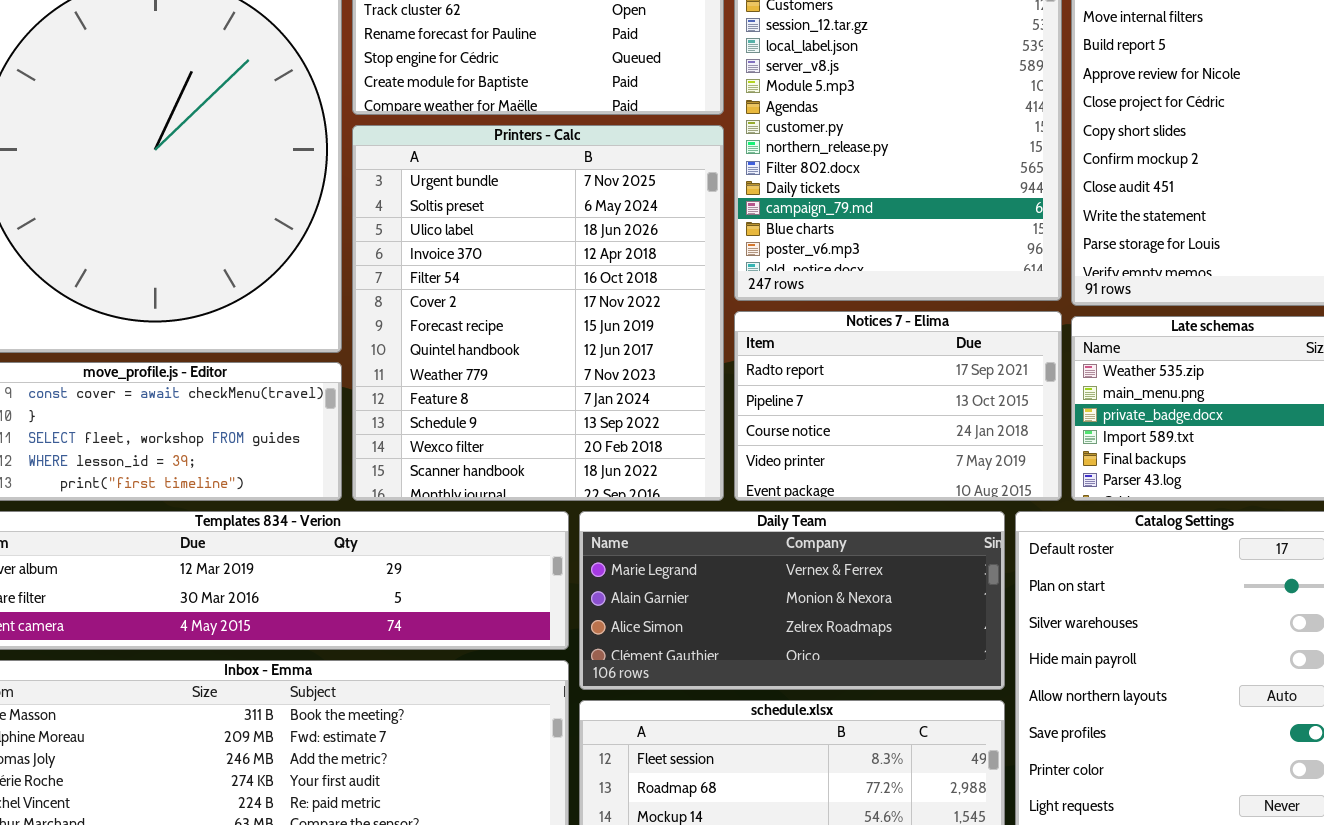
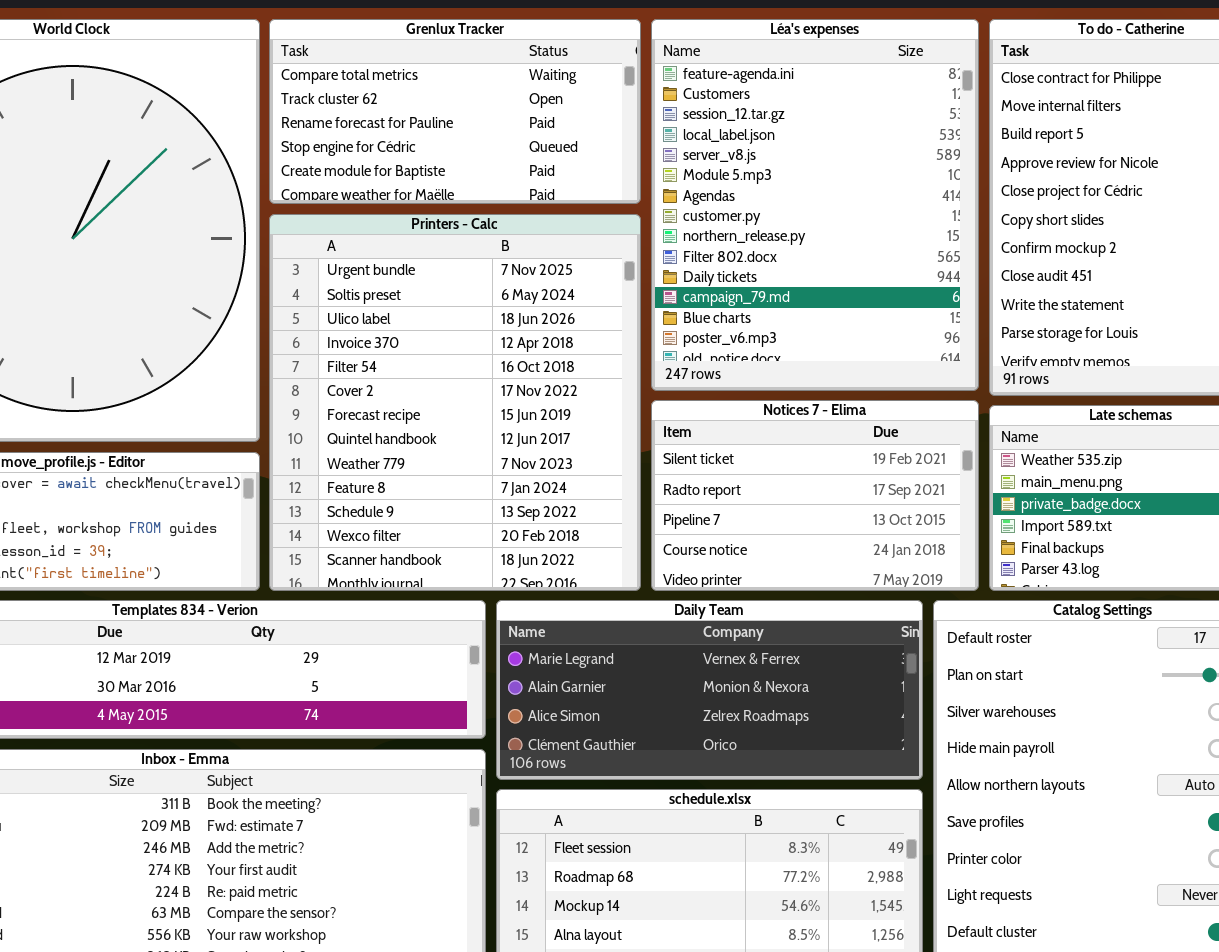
Notices 7 - Elima: [734,311,1062,501] -> [651,400,979,591], scrolled up 1 row

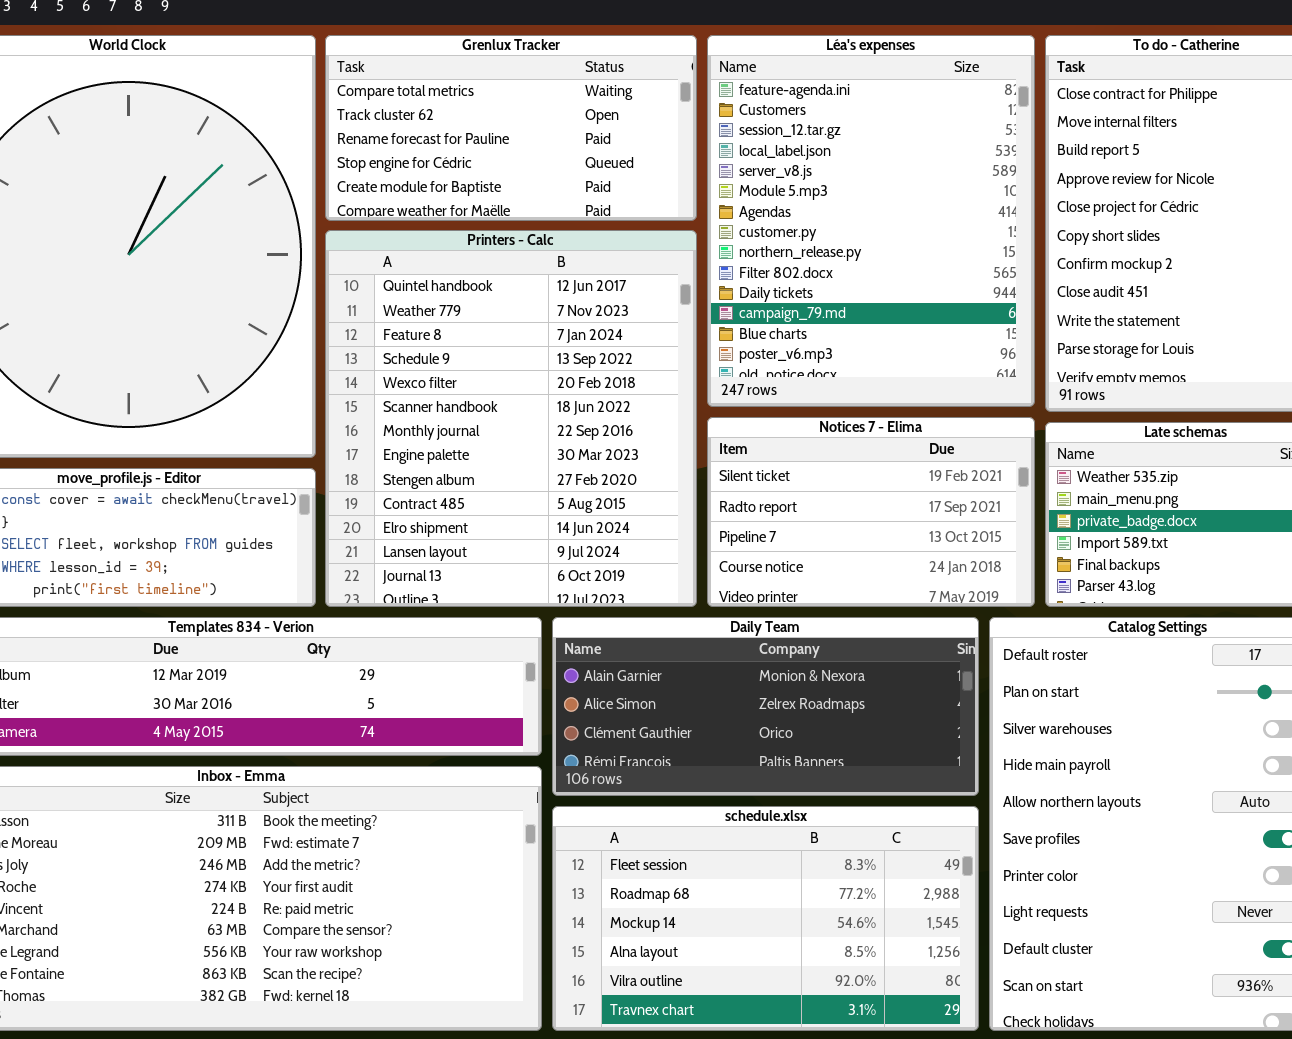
Printers - Calc: [269,214,641,591] -> [325,230,697,607], scrolled down 7 rows
Daily Team: [496,600,923,780] -> [552,617,979,796], scrolled down 1 row

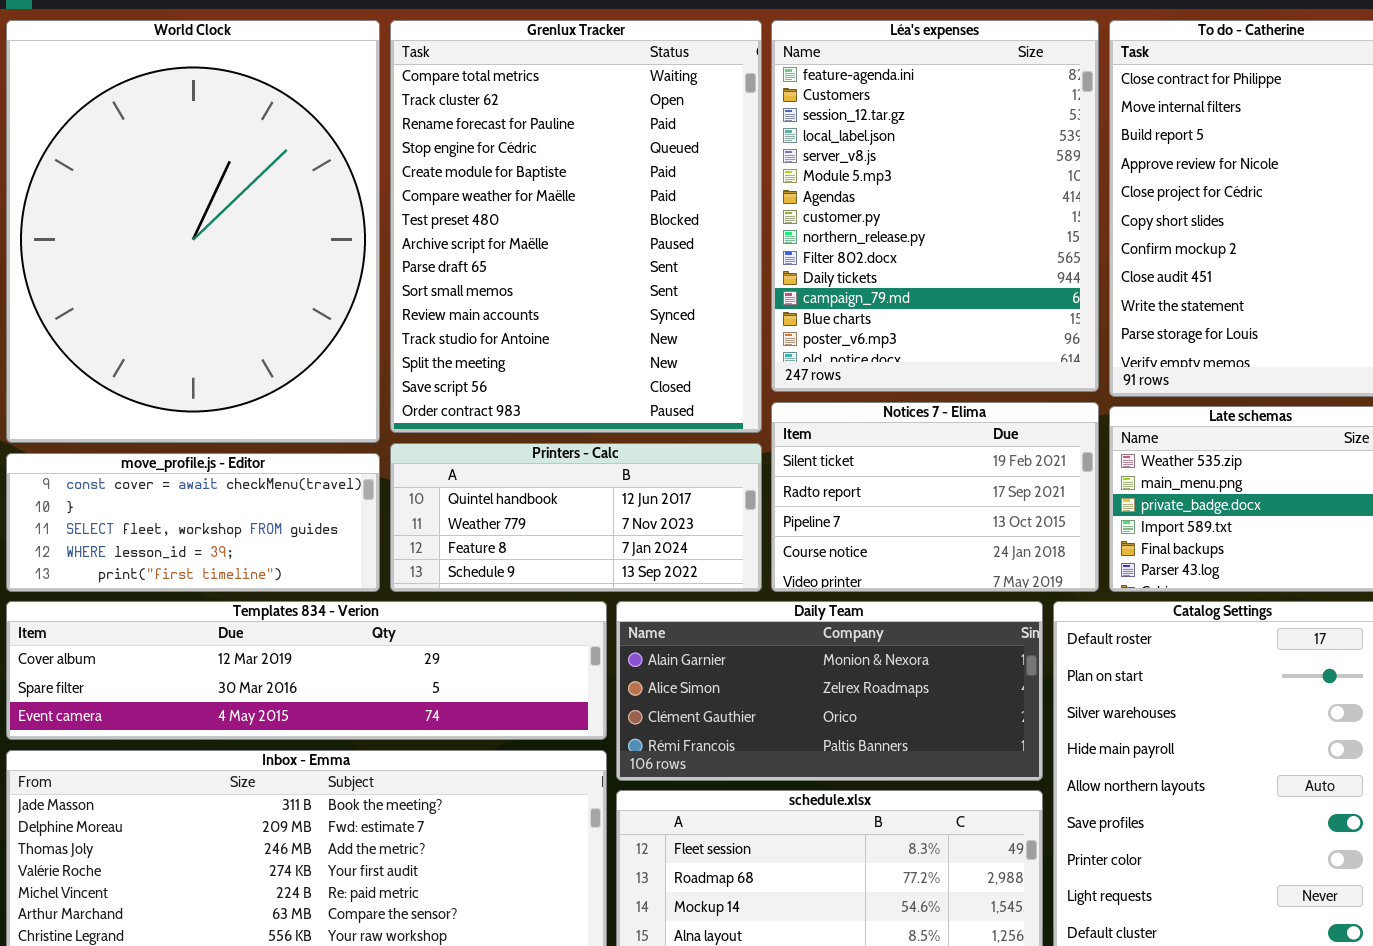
Grenlux Tracker: [325,35,697,221] -> [390,20,762,433], resized
Printers - Calc: [325,230,697,607] -> [390,443,762,592], resized

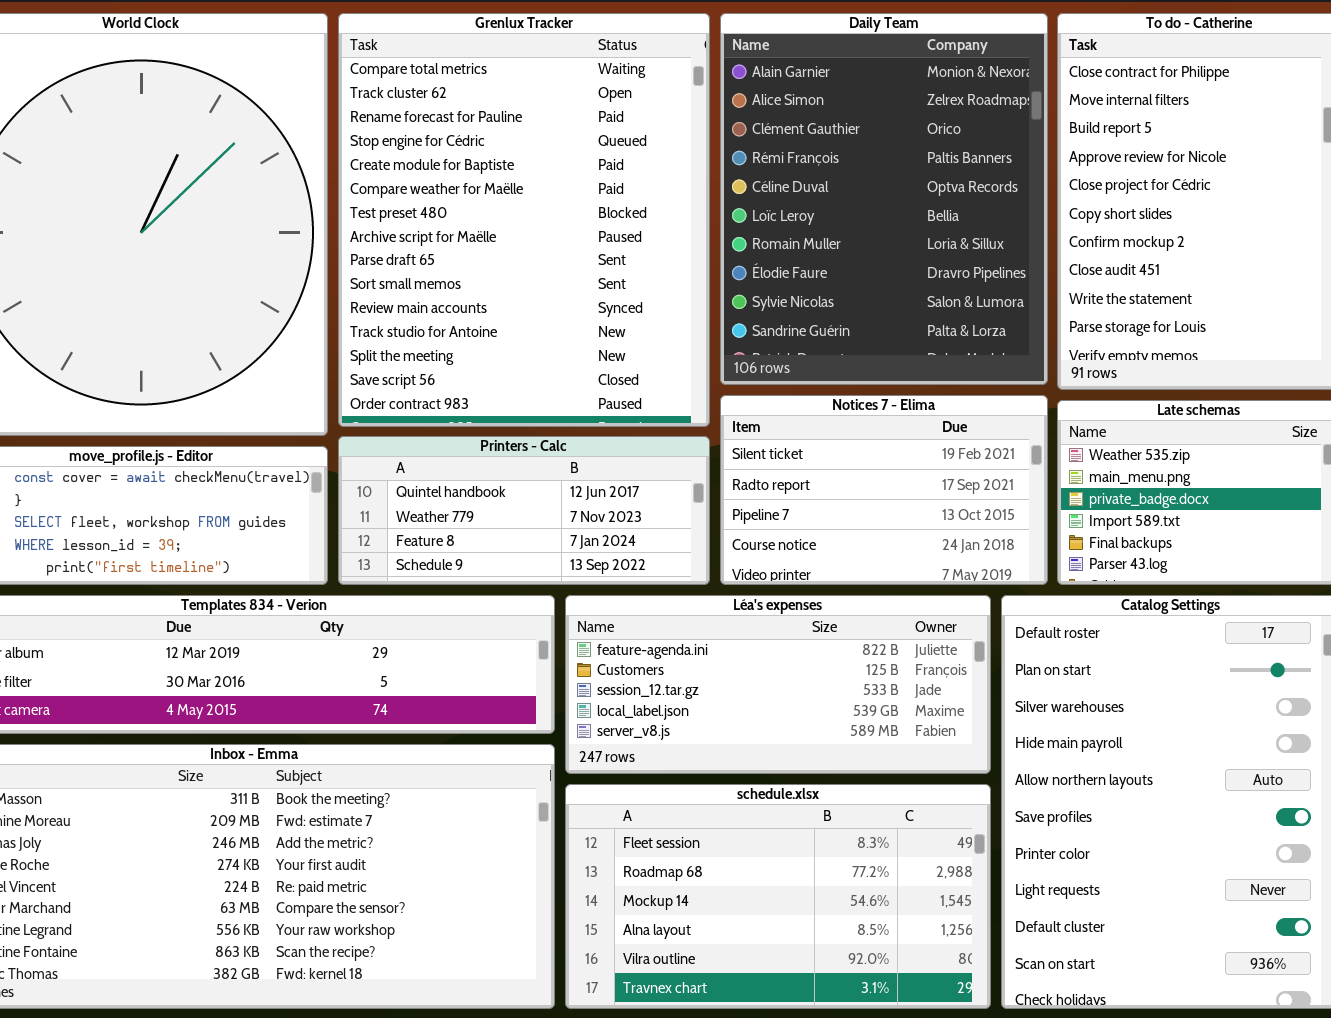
Léa's expenses: [771,20,1099,392] -> [565,595,991,774], moved, resized
Daily Team: [616,601,1043,781] -> [720,13,1048,385], moved, resized

